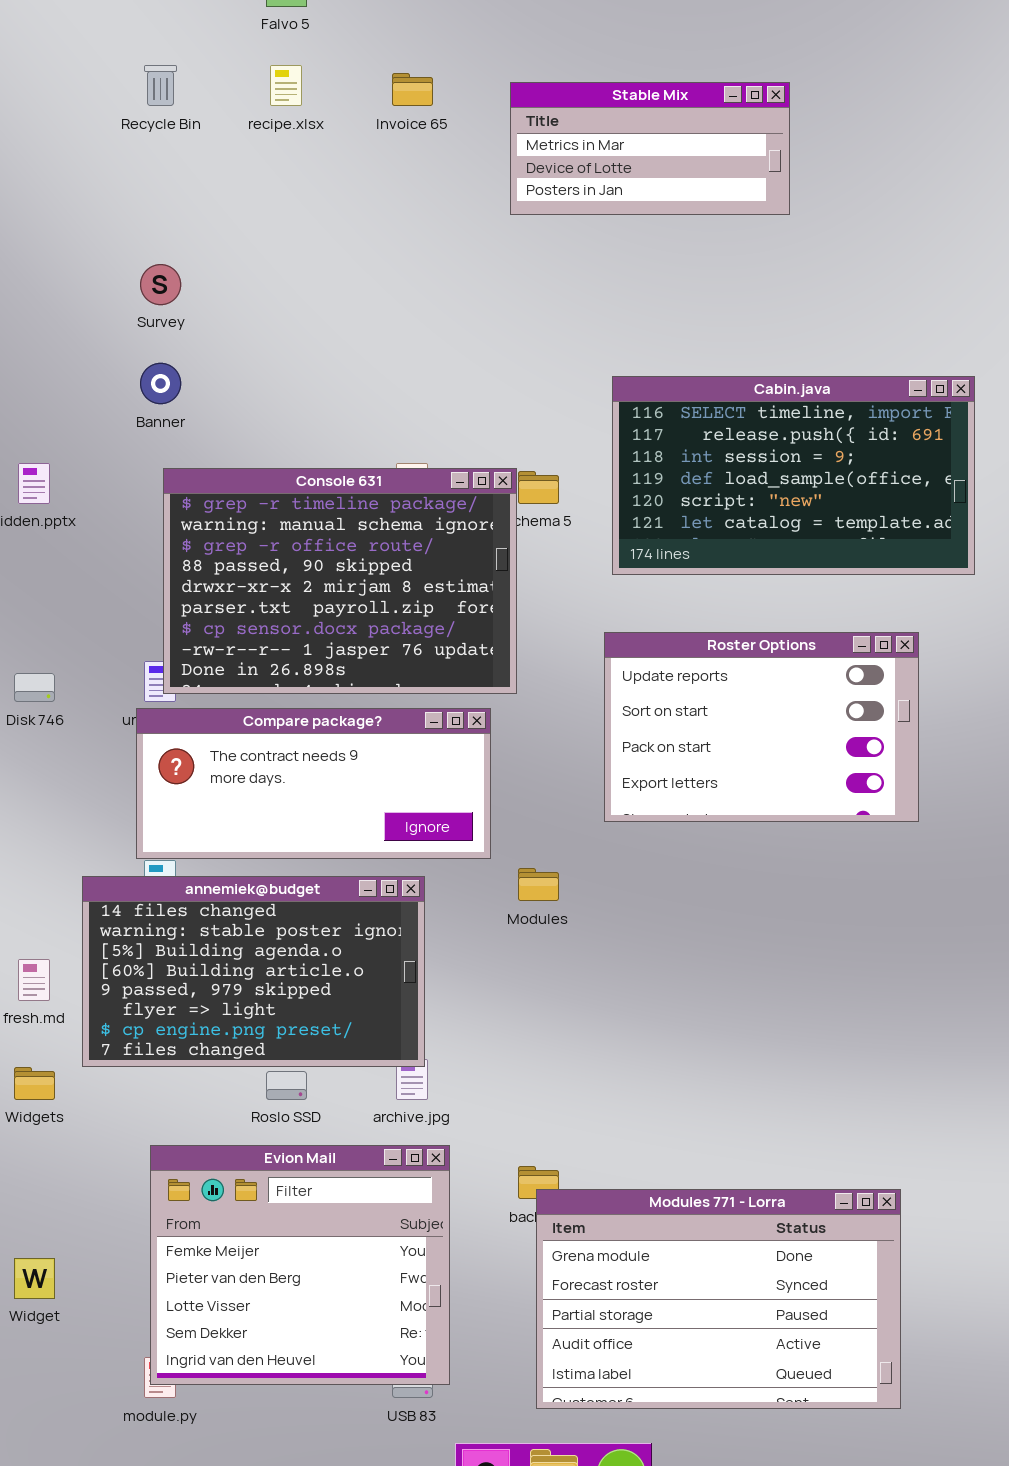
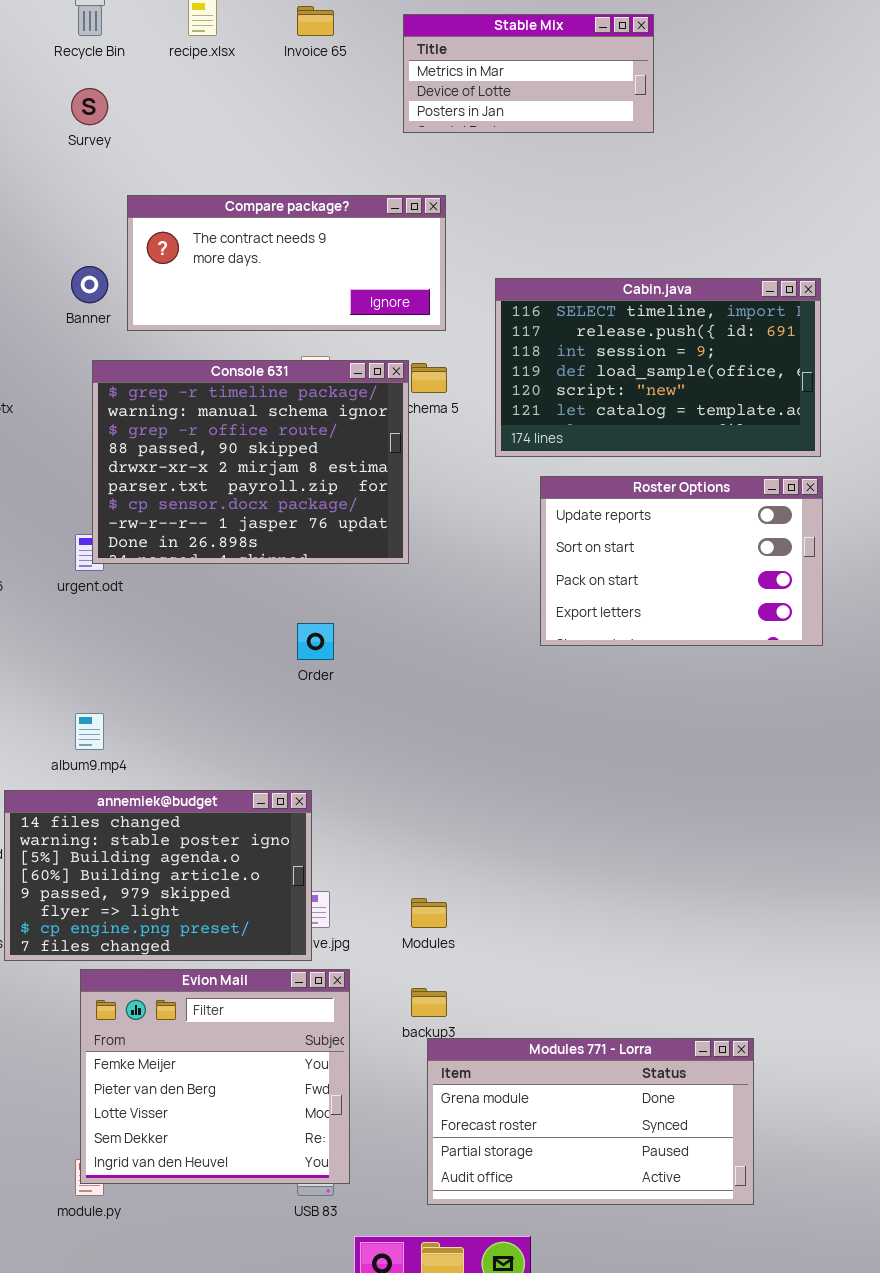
Survey: [140,264,181,305] -> [71,88,108,125], moved
Roster Options: [604,632,919,822] -> [540,476,823,646], moved
Compare package?: [136,708,491,859] -> [127,195,446,331], moved
Modules: [518,868,559,901] -> [411,898,447,928], moved
annemiek@budget: [82,876,425,1067] -> [4,790,312,961], moved
Modules 771 - Lorra: [536,1189,901,1409] -> [427,1038,754,1205], resized

